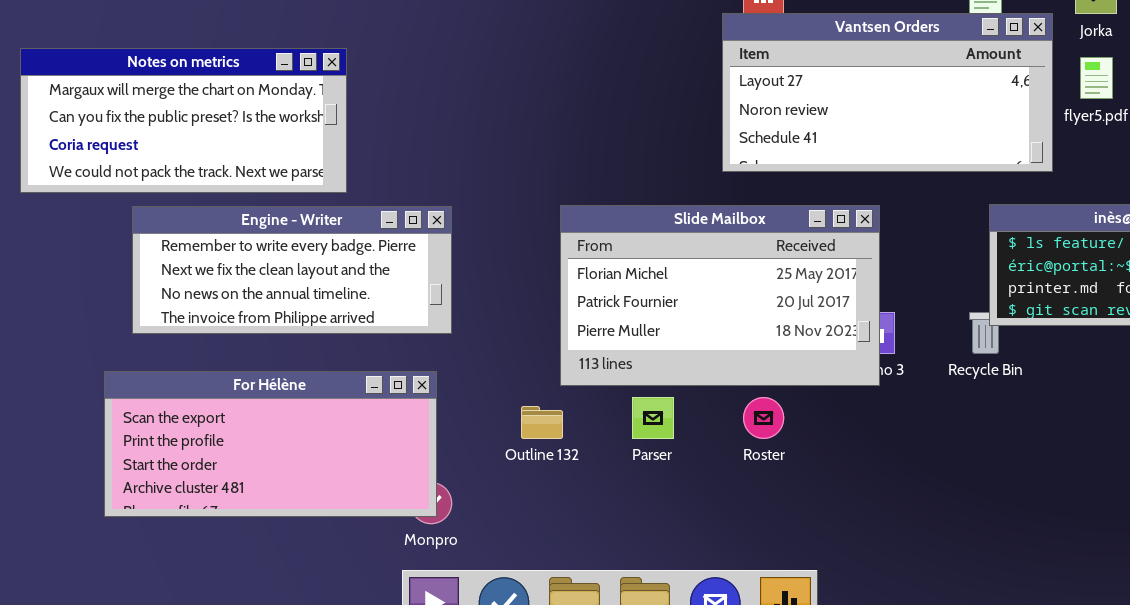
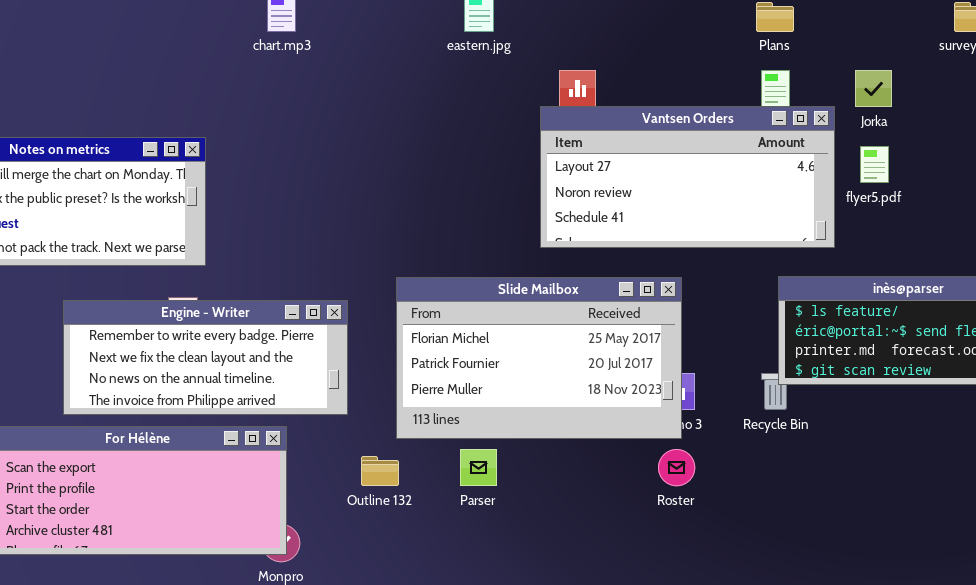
Engine - Writer: [132,206,452,334] -> [63,300,348,415], moved
Roster: [743,397,784,439] -> [658,449,695,486], moved

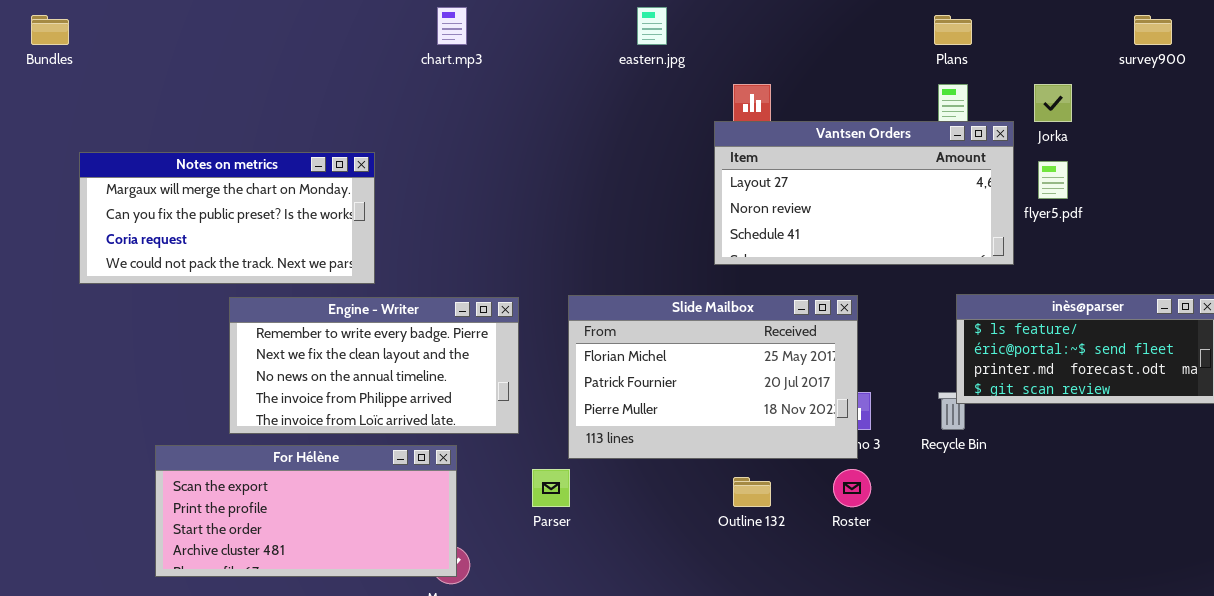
Engine - Writer: [63,300,348,415] -> [229,297,519,434], resized
Parser: [460,449,497,486] -> [532,469,570,507], moved
Outline 132: [361,456,399,486] -> [733,477,771,507], moved

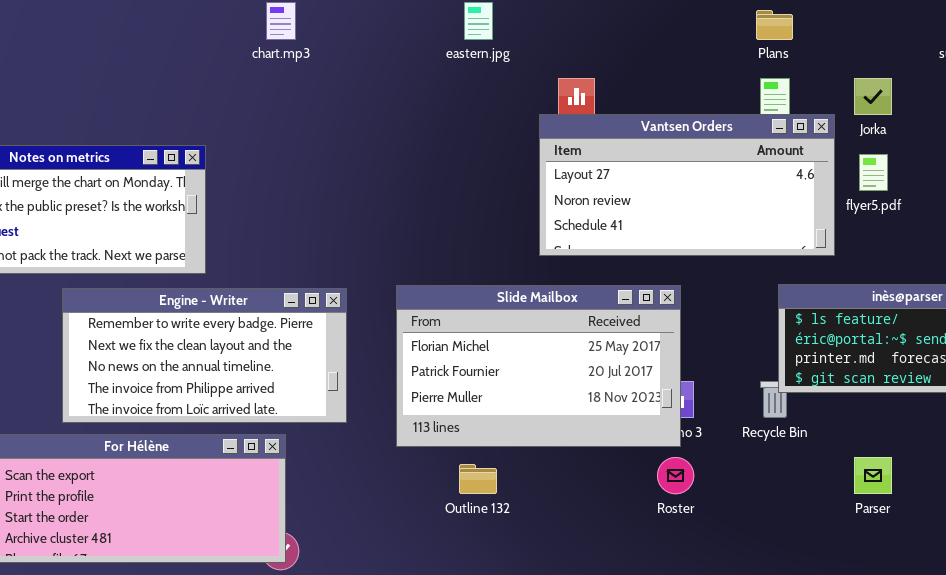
Parser: [532,469,570,507] -> [854,457,892,494], moved
Outline 132: [733,477,771,507] -> [459,464,497,494], moved

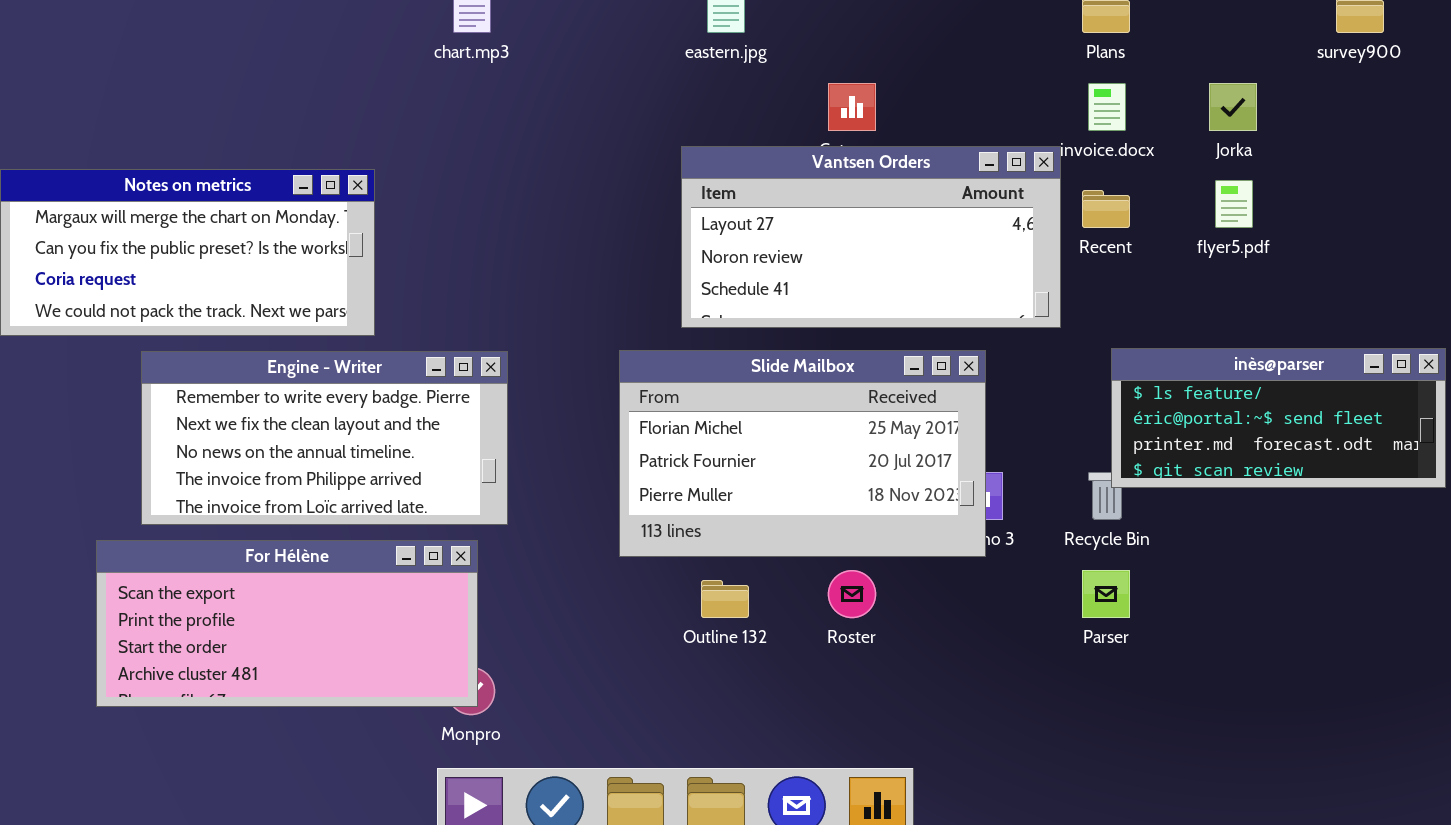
Vantsen Orders: [539,114,835,256] -> [681,146,1061,328], moved
Engine - Writer: [62,288,347,423] -> [141,351,508,525], moved
Roster: [657,457,694,494] -> [828,570,876,618], moved
Parser: [854,457,892,494] -> [1082,570,1130,618], moved

